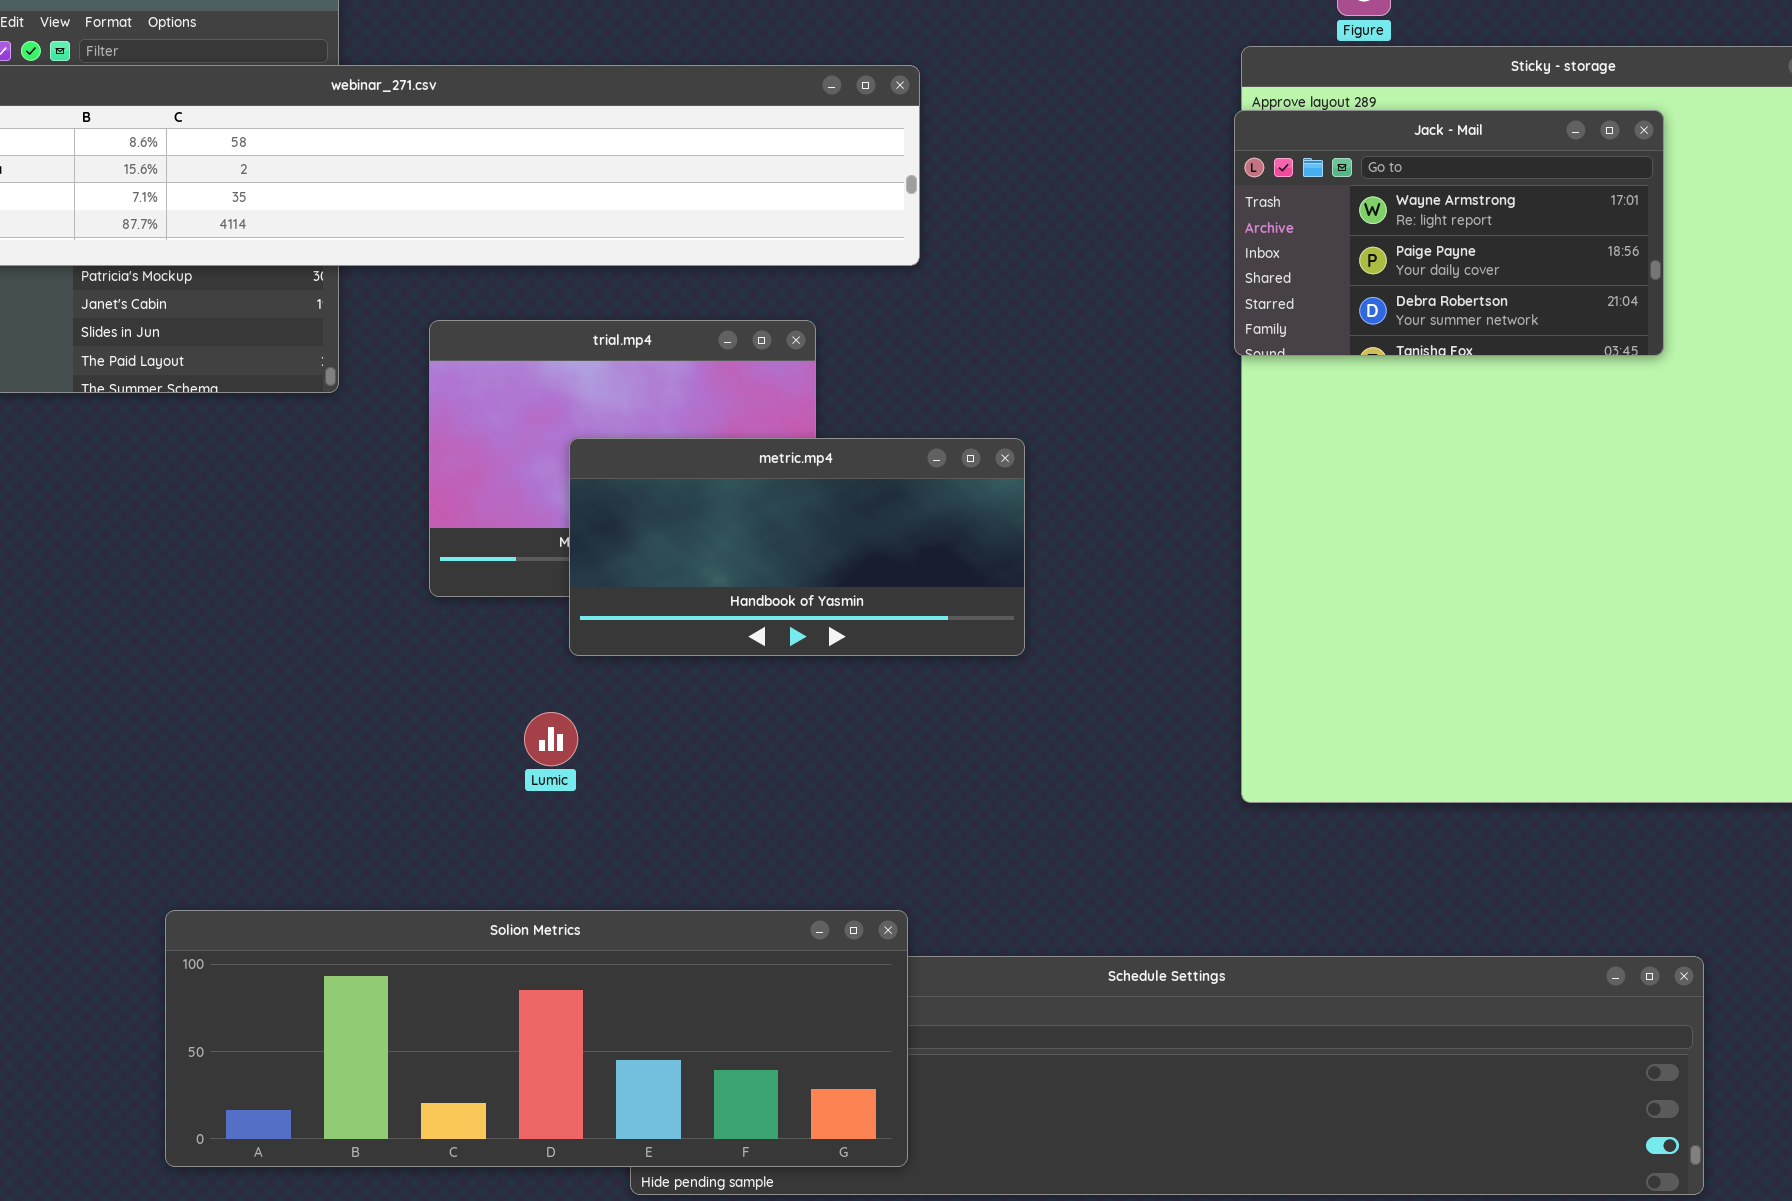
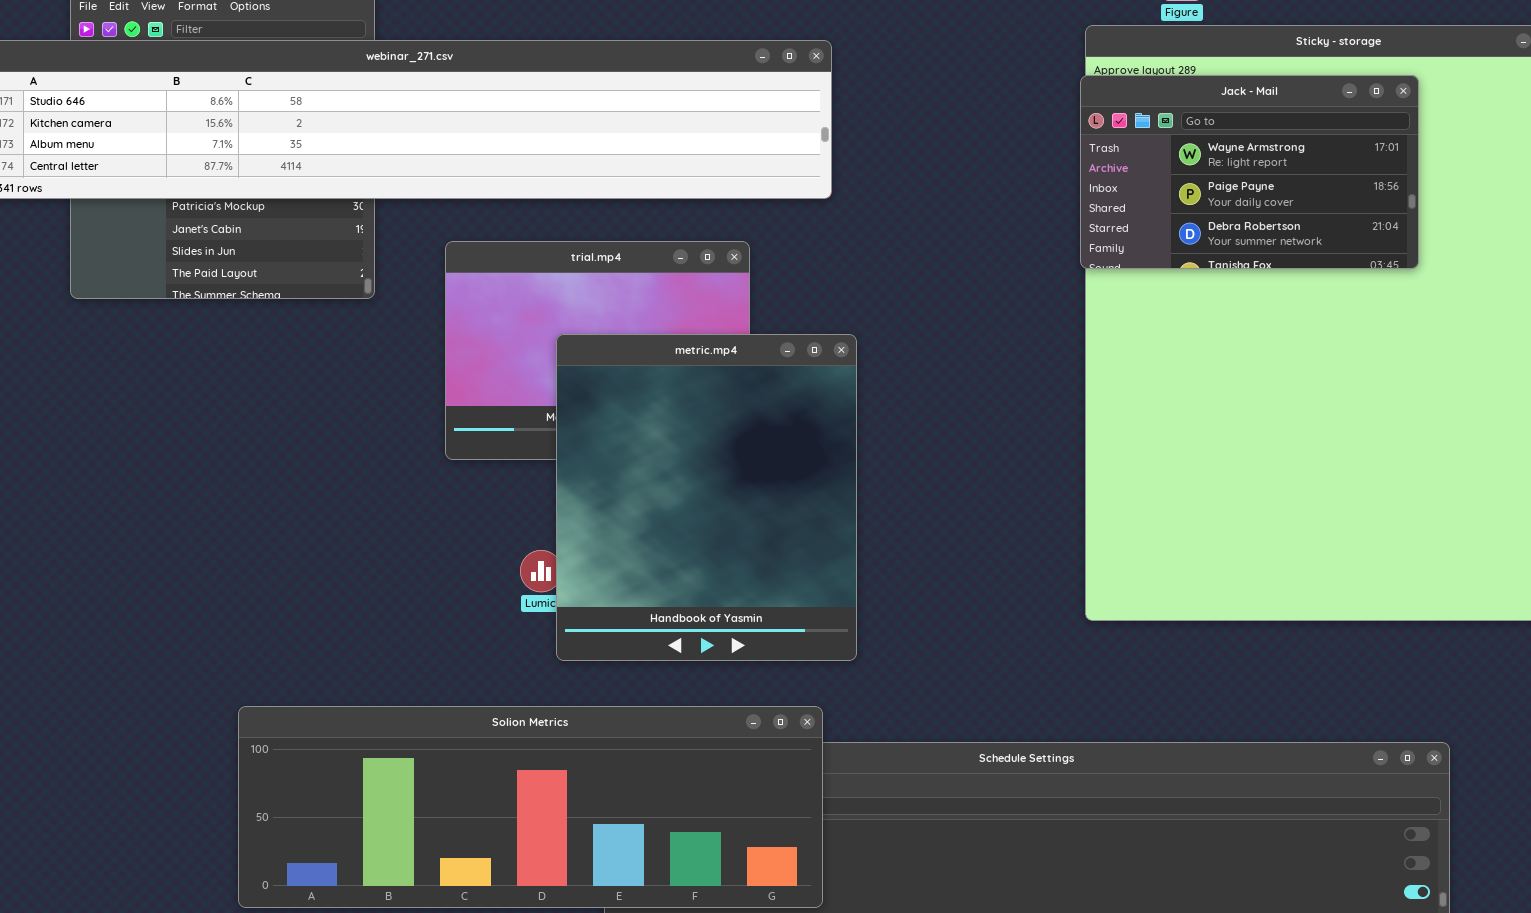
metric.mp4: [569,438,1025,656] -> [556,334,857,661], resized

